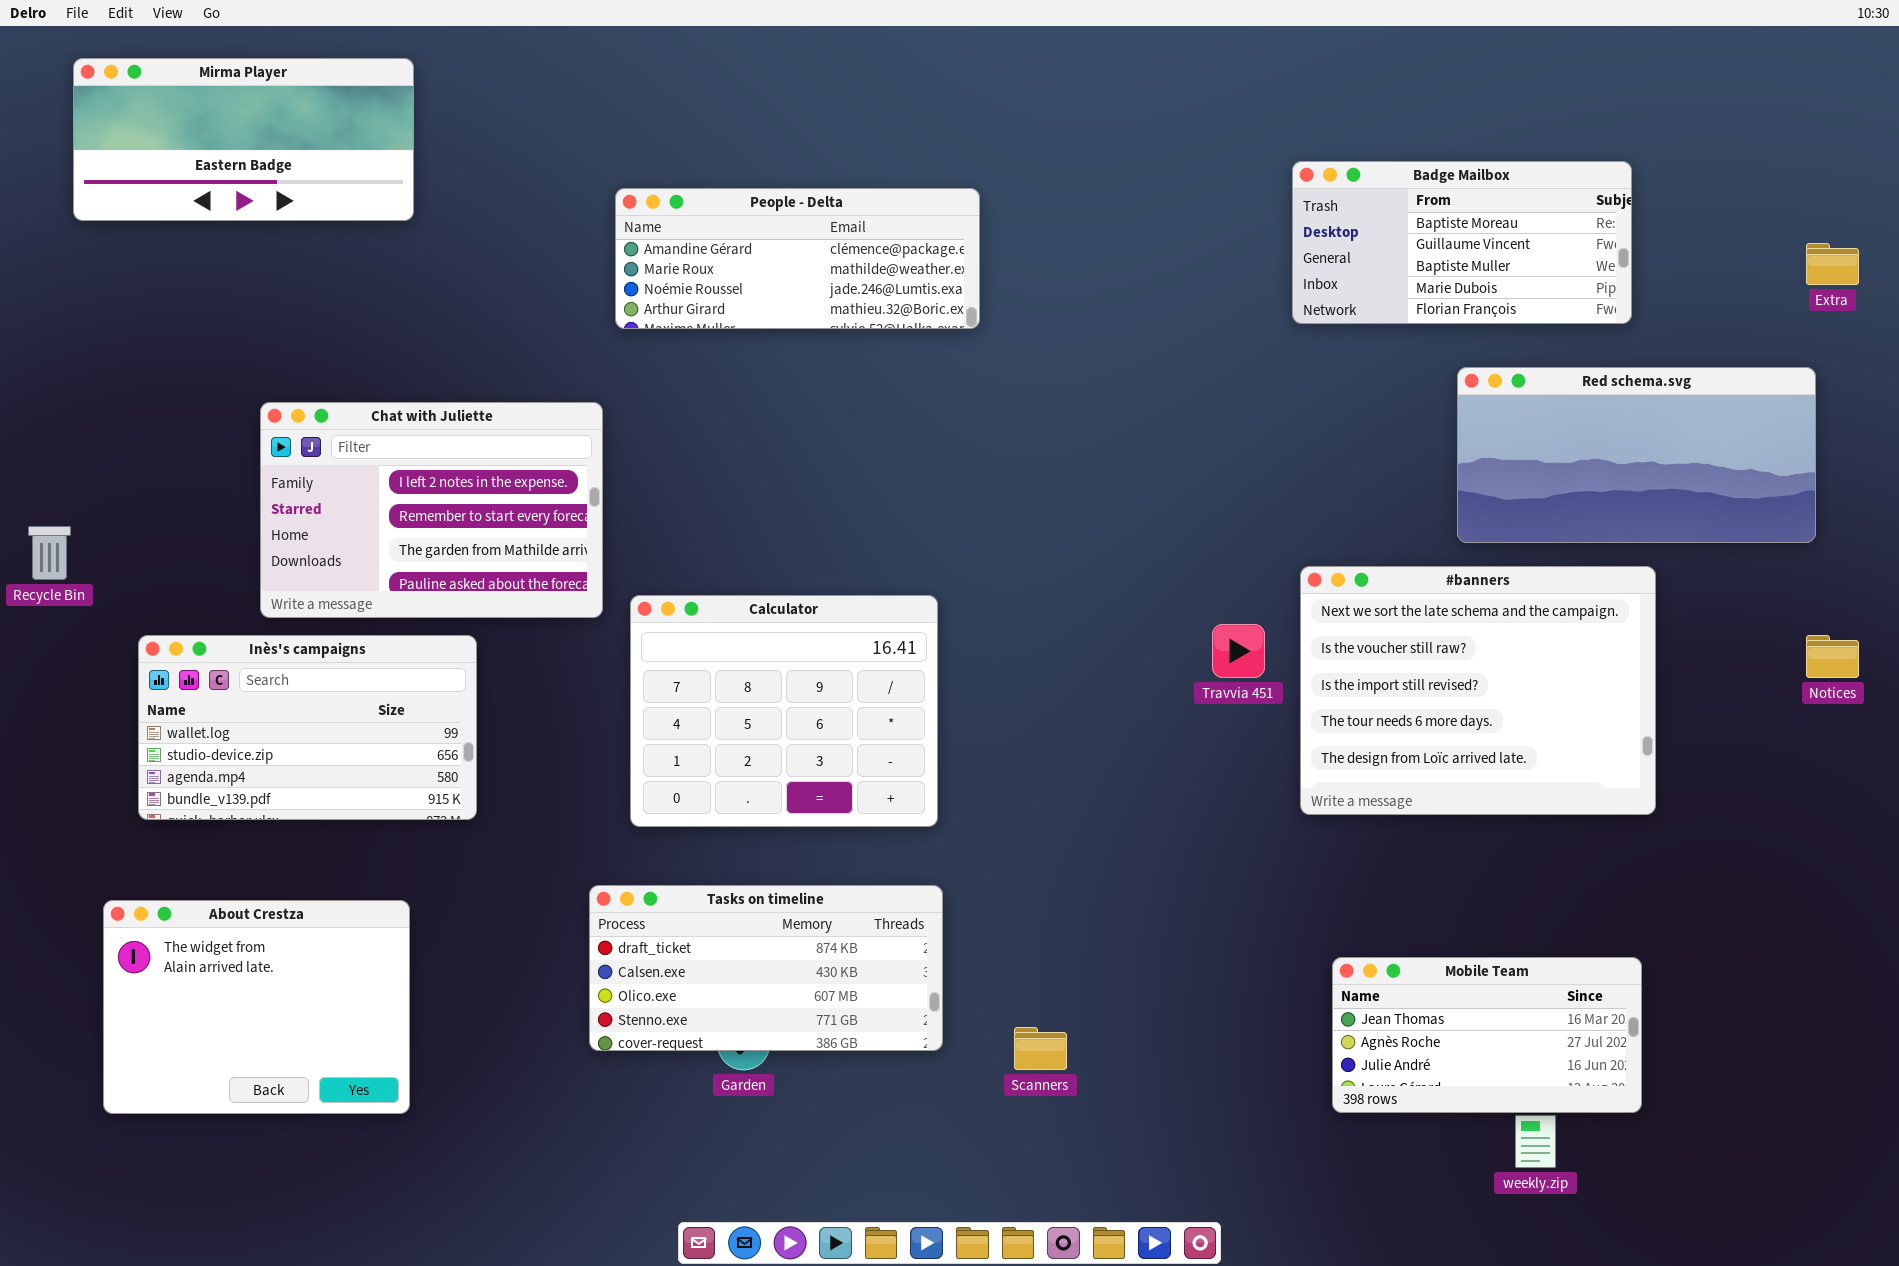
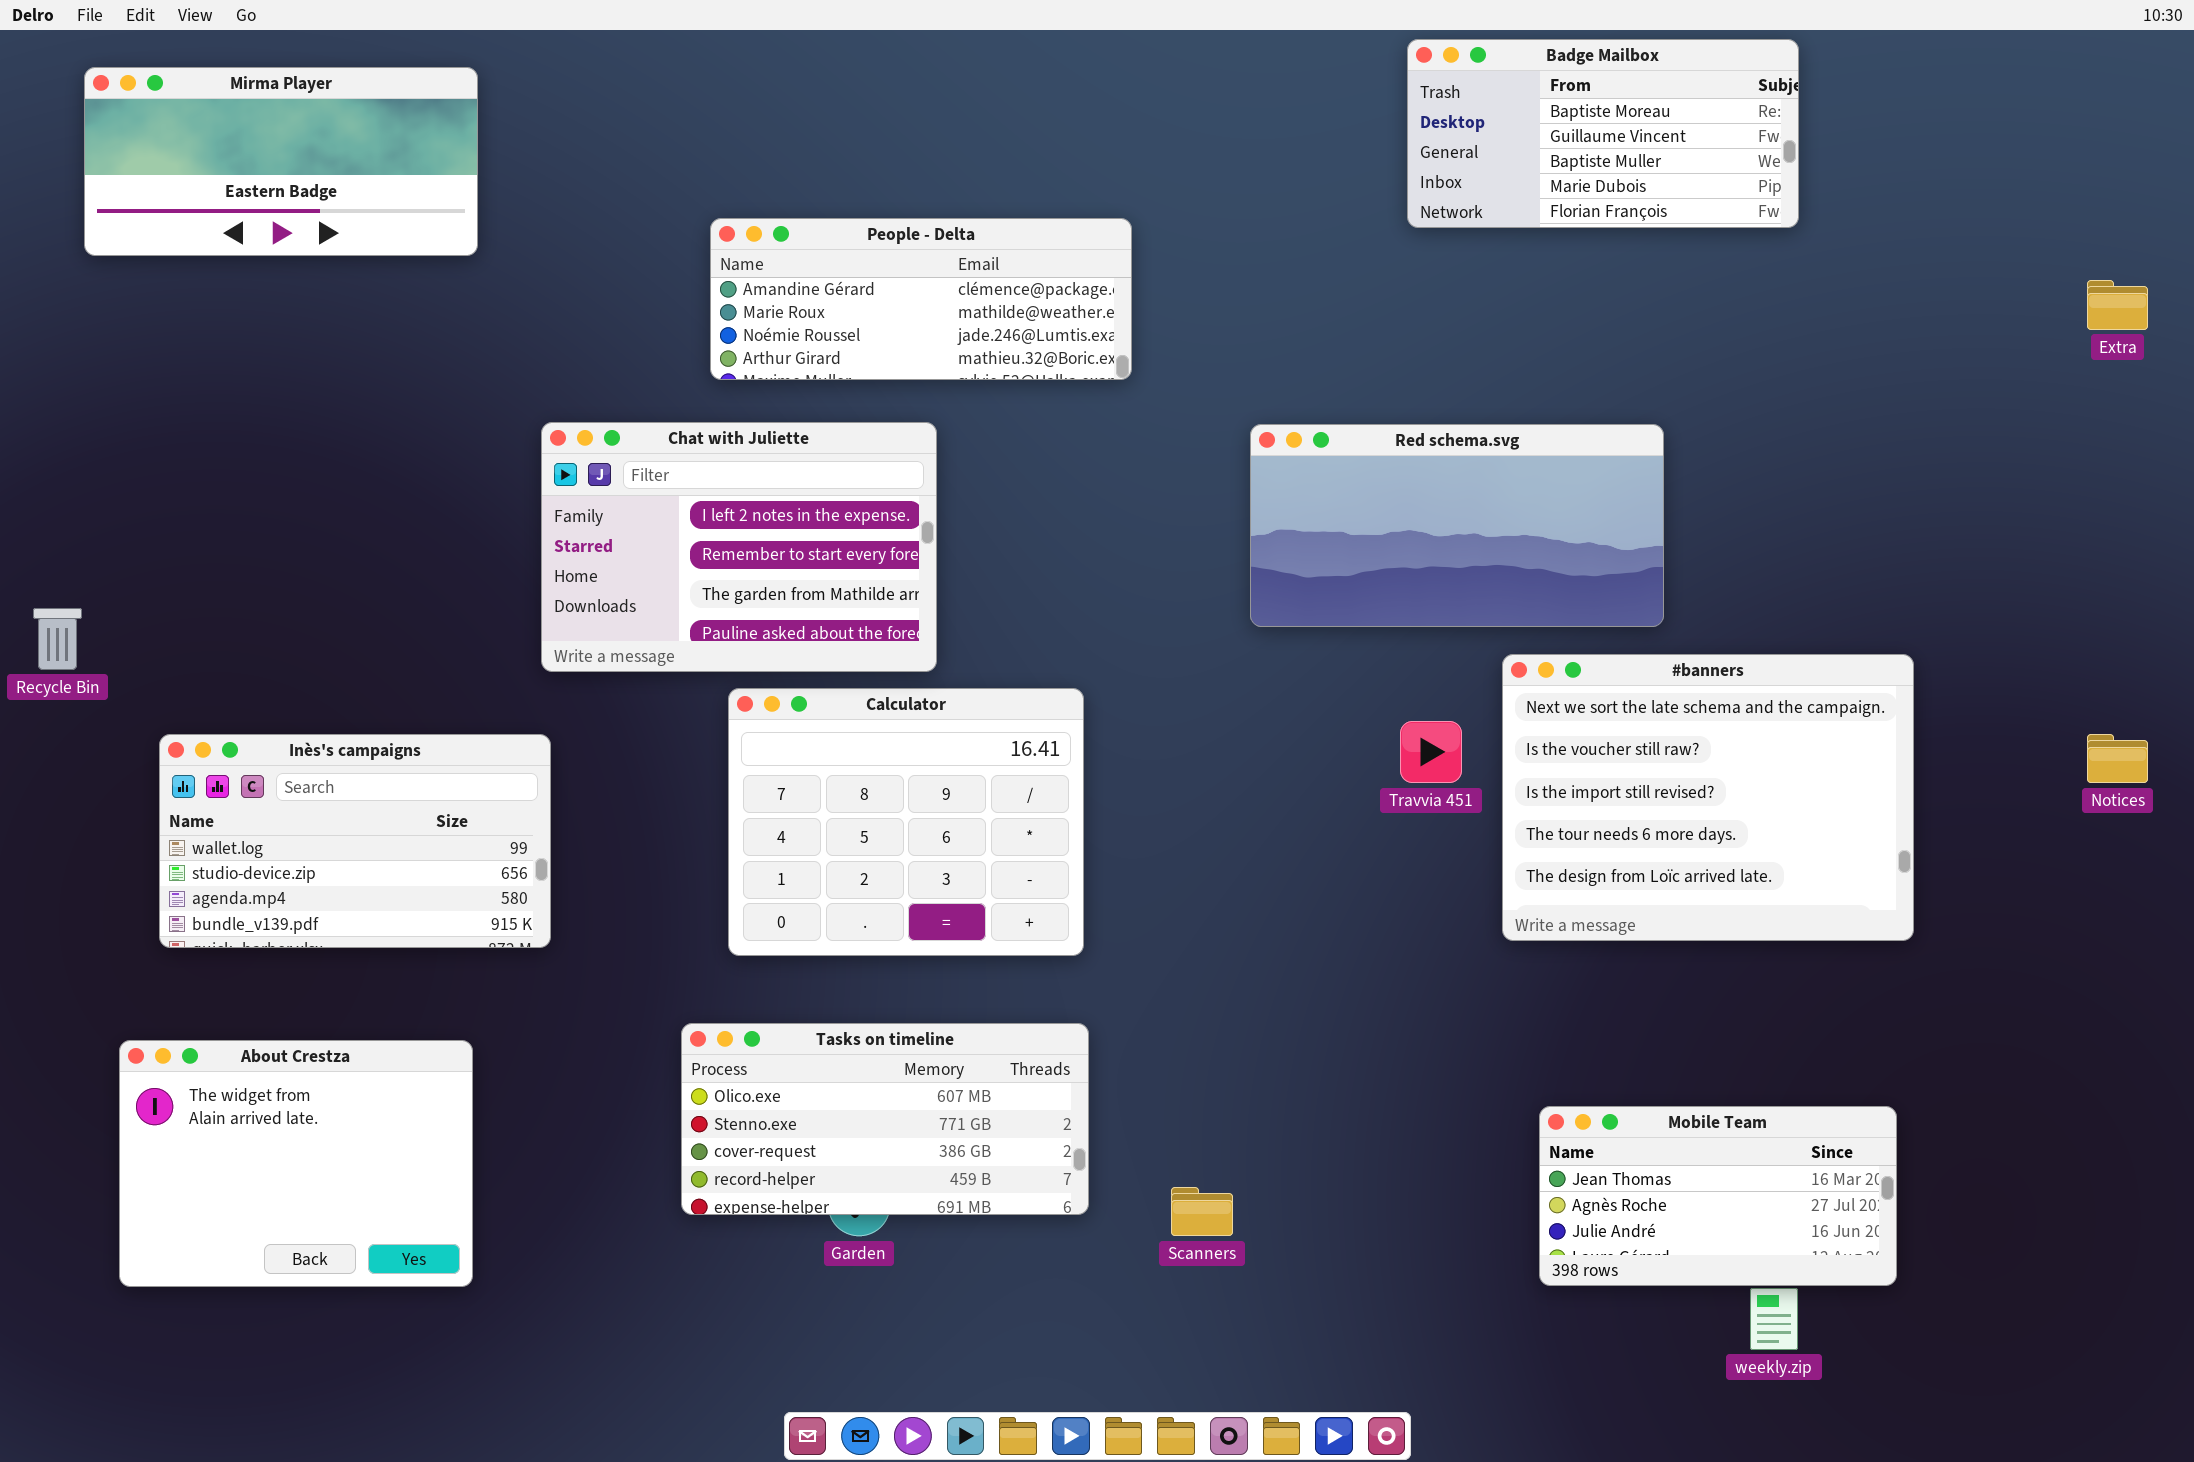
Badge Mailbox: [1292,161,1632,324] -> [1407,39,1799,228], moved
Red schema.svg: [1457,367,1816,543] -> [1250,424,1664,627], moved
Chat with Juliette: [260,402,603,618] -> [541,422,937,672], moved
Tasks on timeline: [589,885,943,1051] -> [681,1023,1089,1215], scrolled down 2 rows

